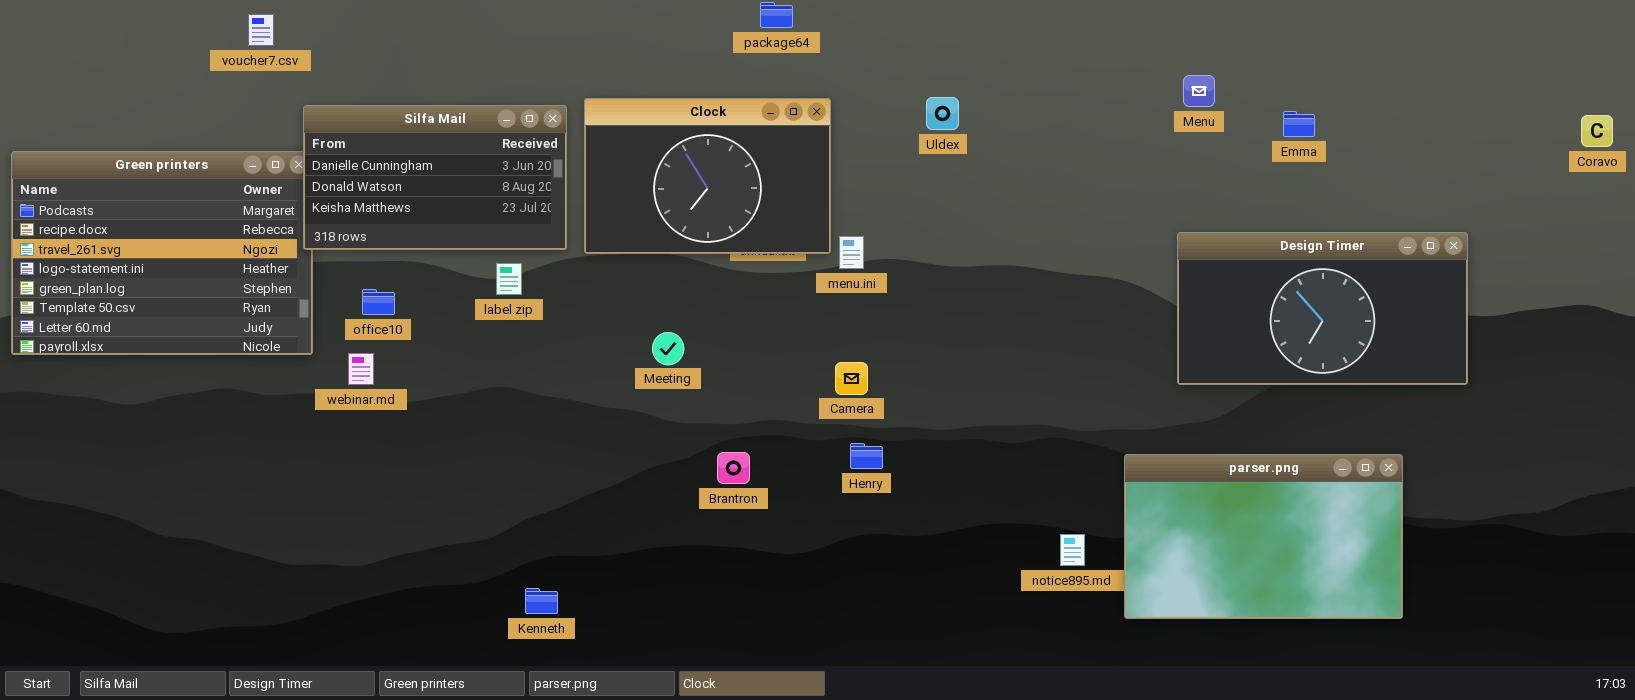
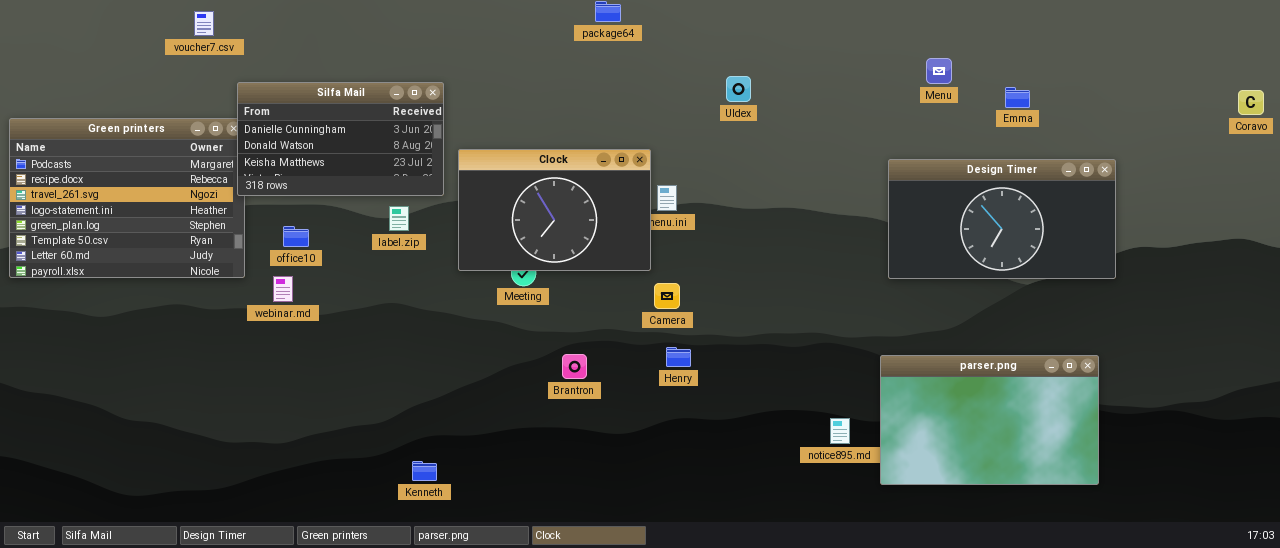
Clock: [584,98,831,254] -> [458,149,651,271], moved
Design Timer: [1177,232,1468,385] -> [888,159,1116,279], moved

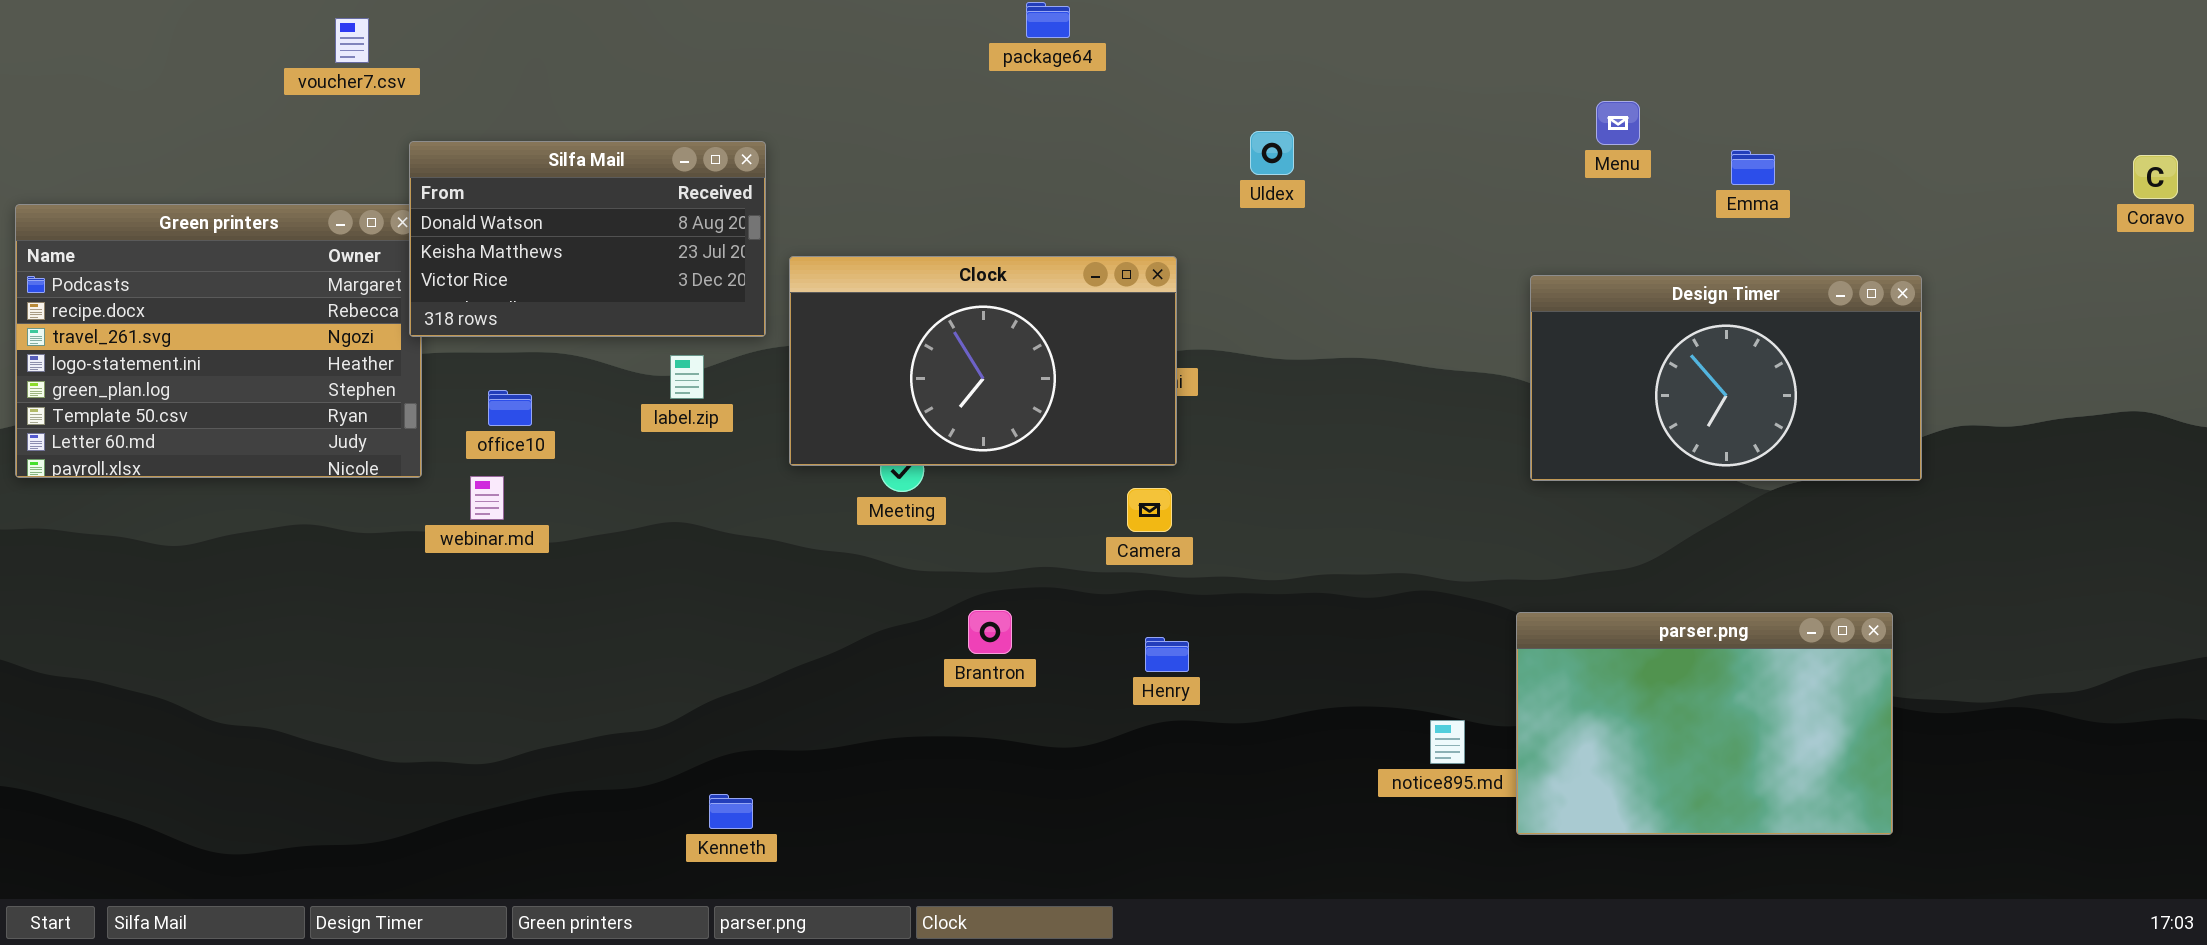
Silfa Mail: [237,82,444,196] -> [409,141,766,337], scrolled down 1 row
Clock: [458,149,651,271] -> [789,256,1177,466], resized
Henry: [666,347,691,367] -> [1145,637,1189,672], moved

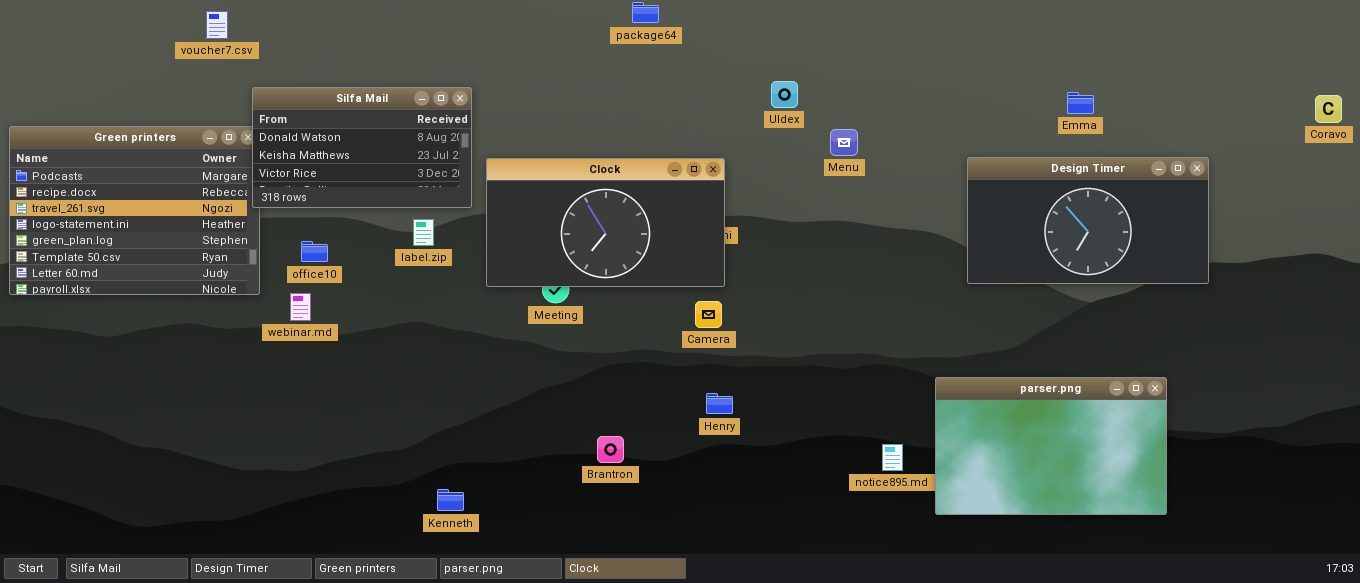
Menu: [1596,101,1640,145] -> [830,129,858,156], moved
Design Timer: [1530,275,1922,481] -> [967,157,1209,284], moved
Brantron: [968,610,1012,654] -> [597,436,624,463], moved

